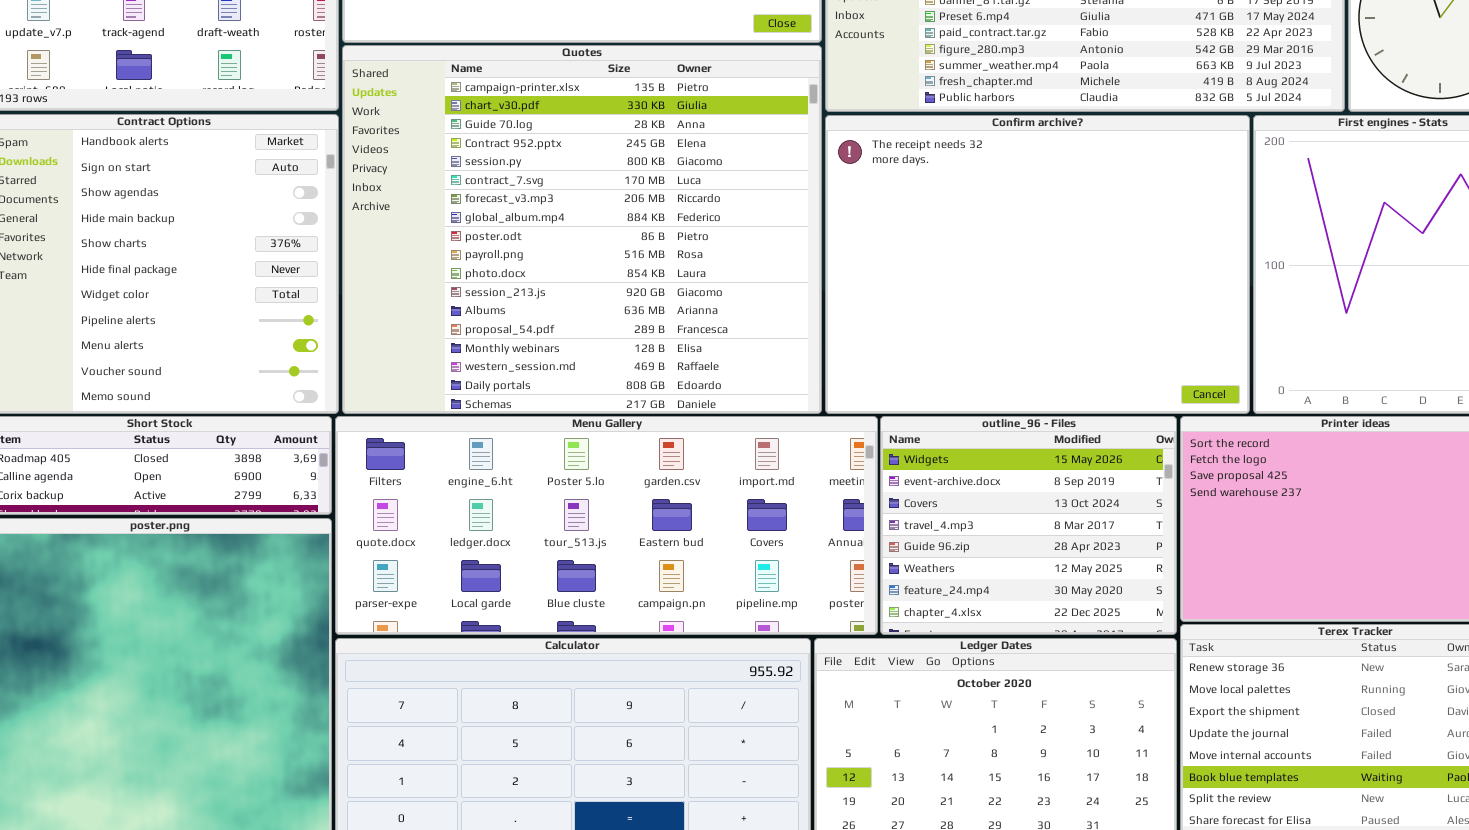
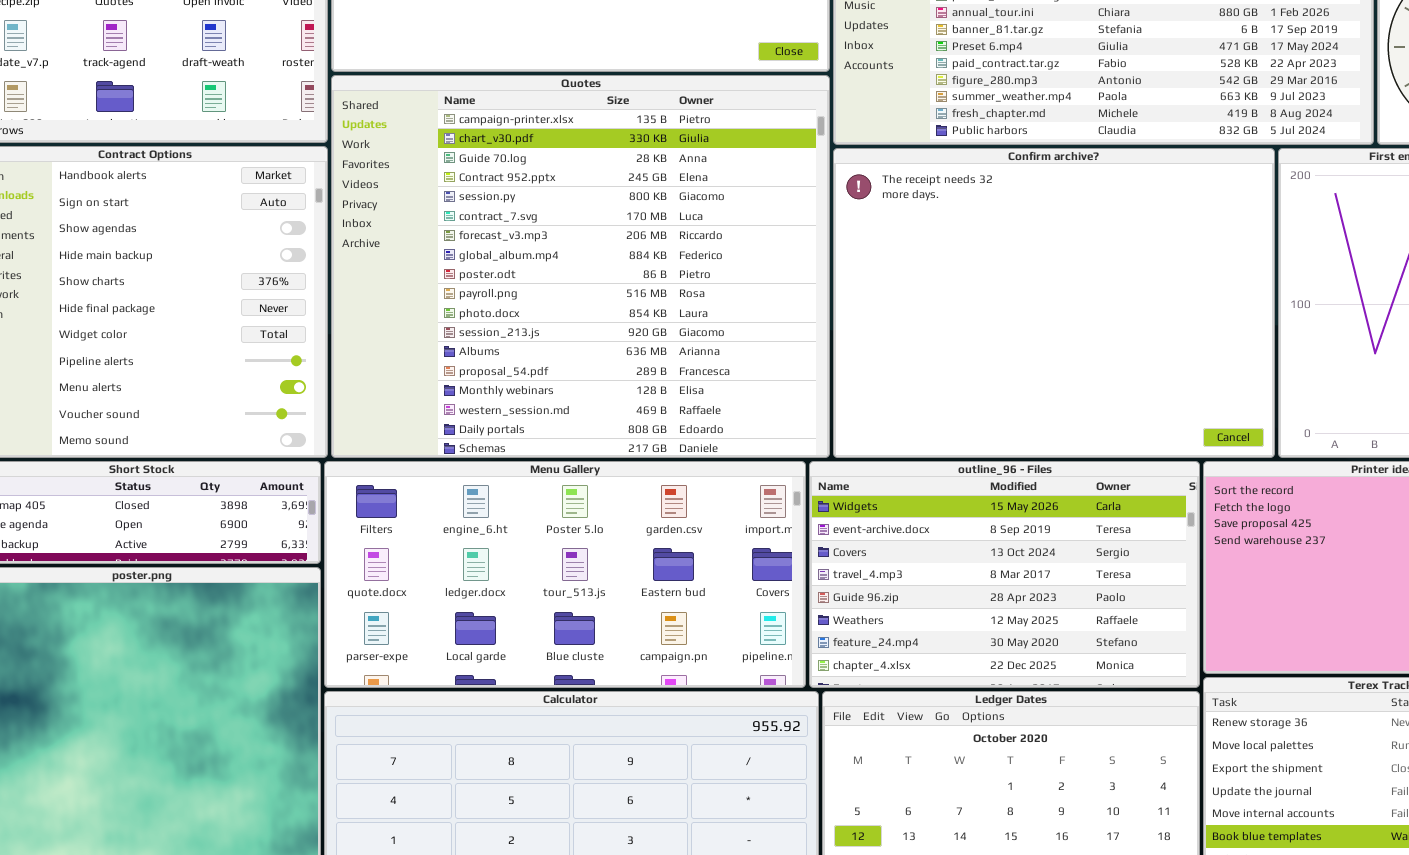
Menu Gallery: [335,416,878,635] -> [324,461,806,688], resized
outline_96 - Files: [880,416,1177,635] -> [809,461,1200,688], resized

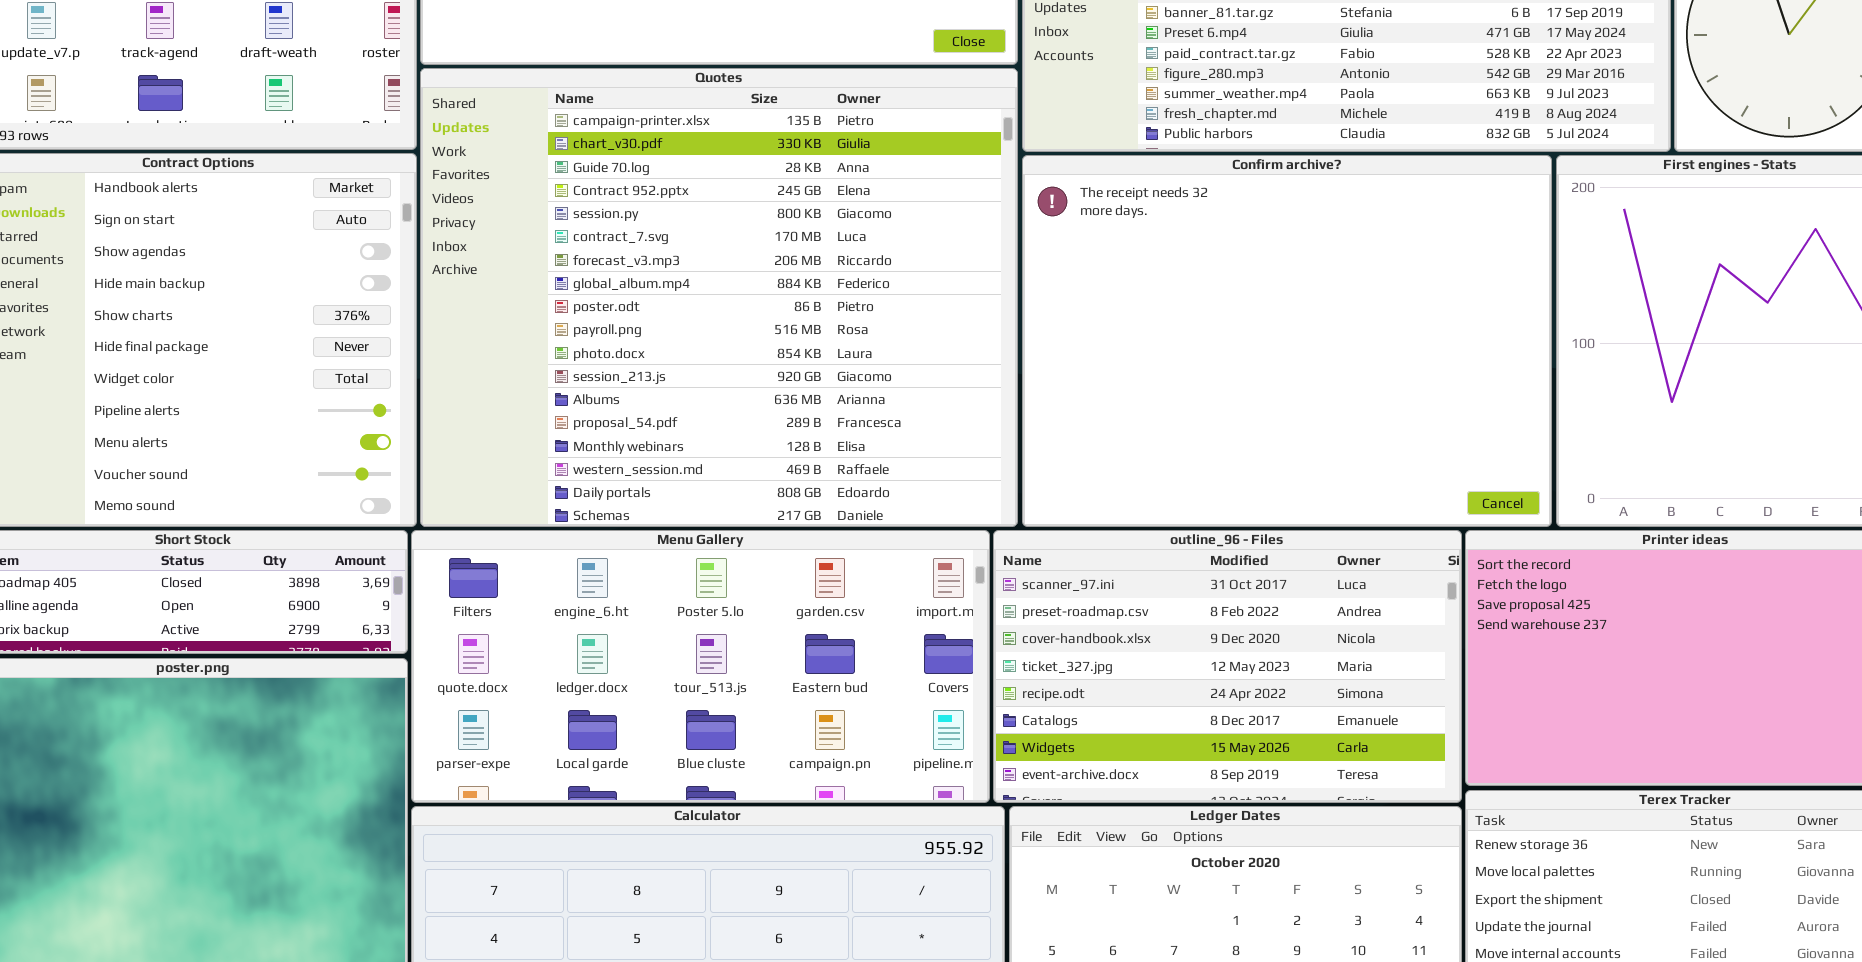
outline_96 - Files: [809,461,1200,688] -> [993,530,1462,803], scrolled up 6 rows

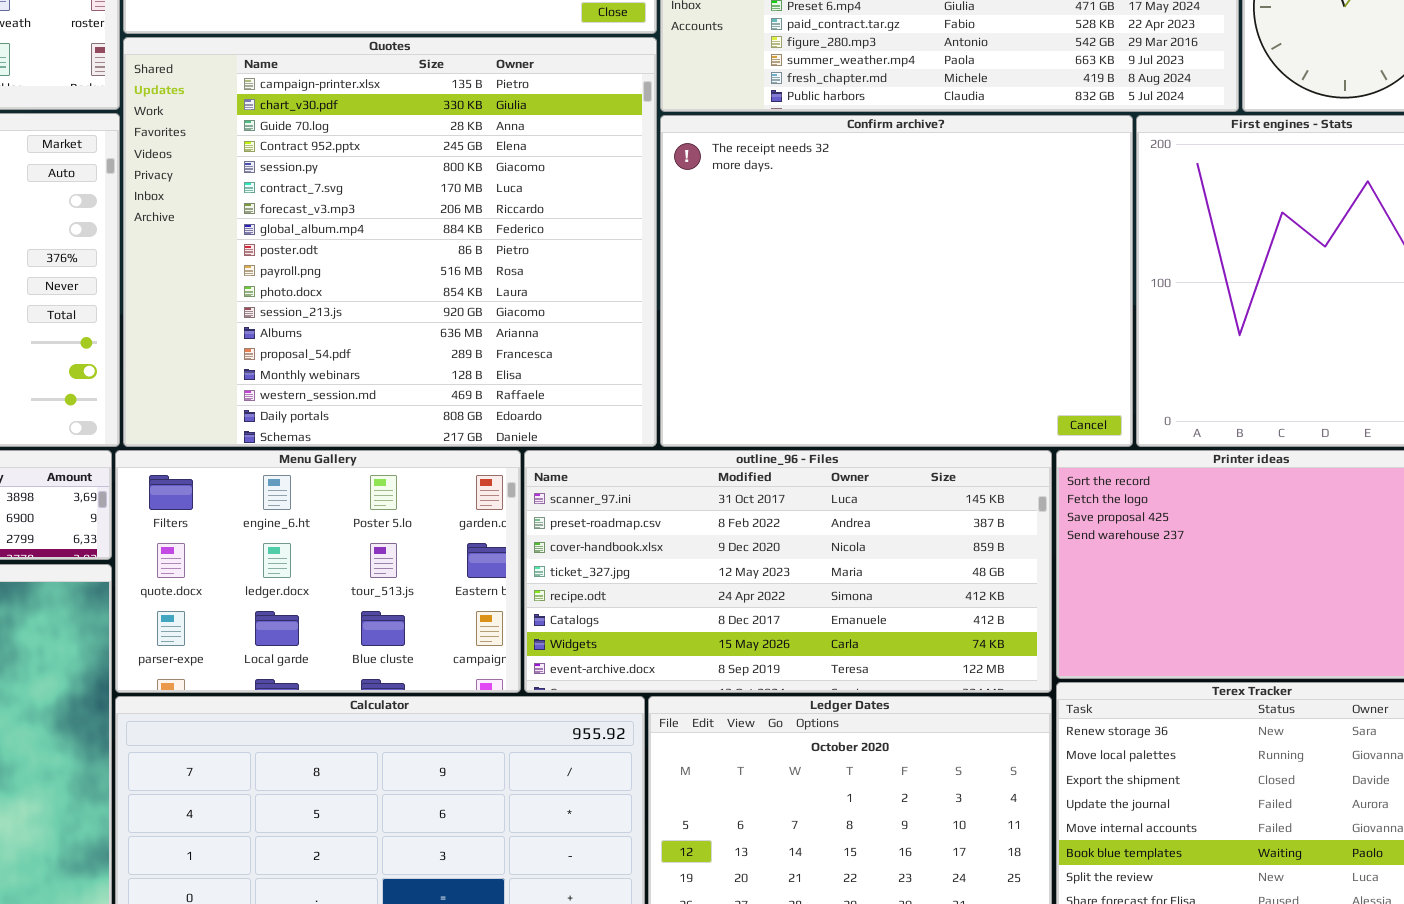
Menu Gallery: [411,530,990,803] -> [115,450,521,693], resized
outline_96 - Files: [993,530,1462,803] -> [524,450,1052,693], resized

